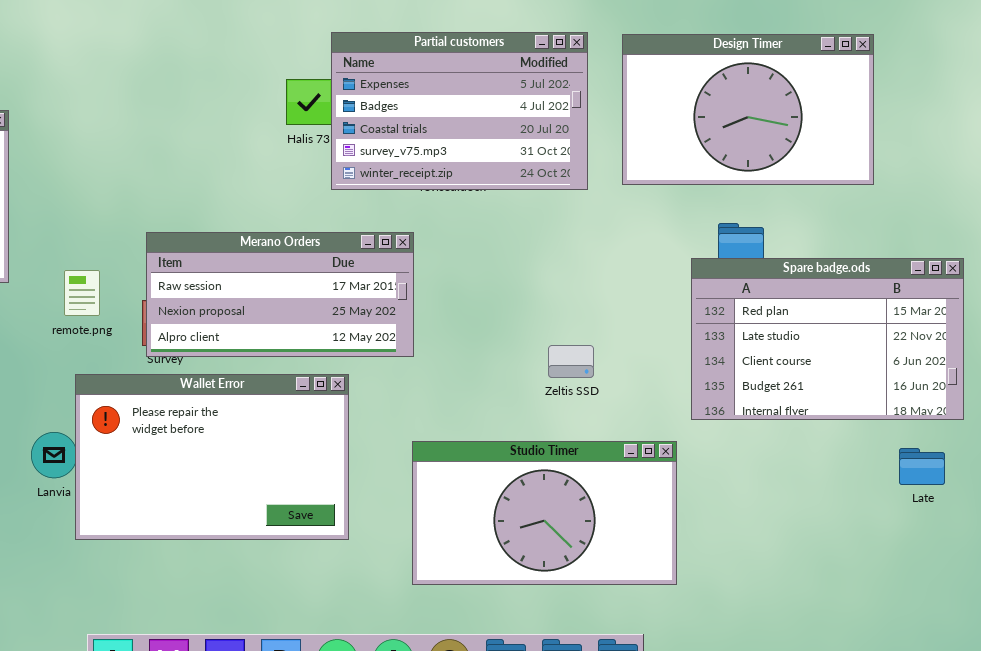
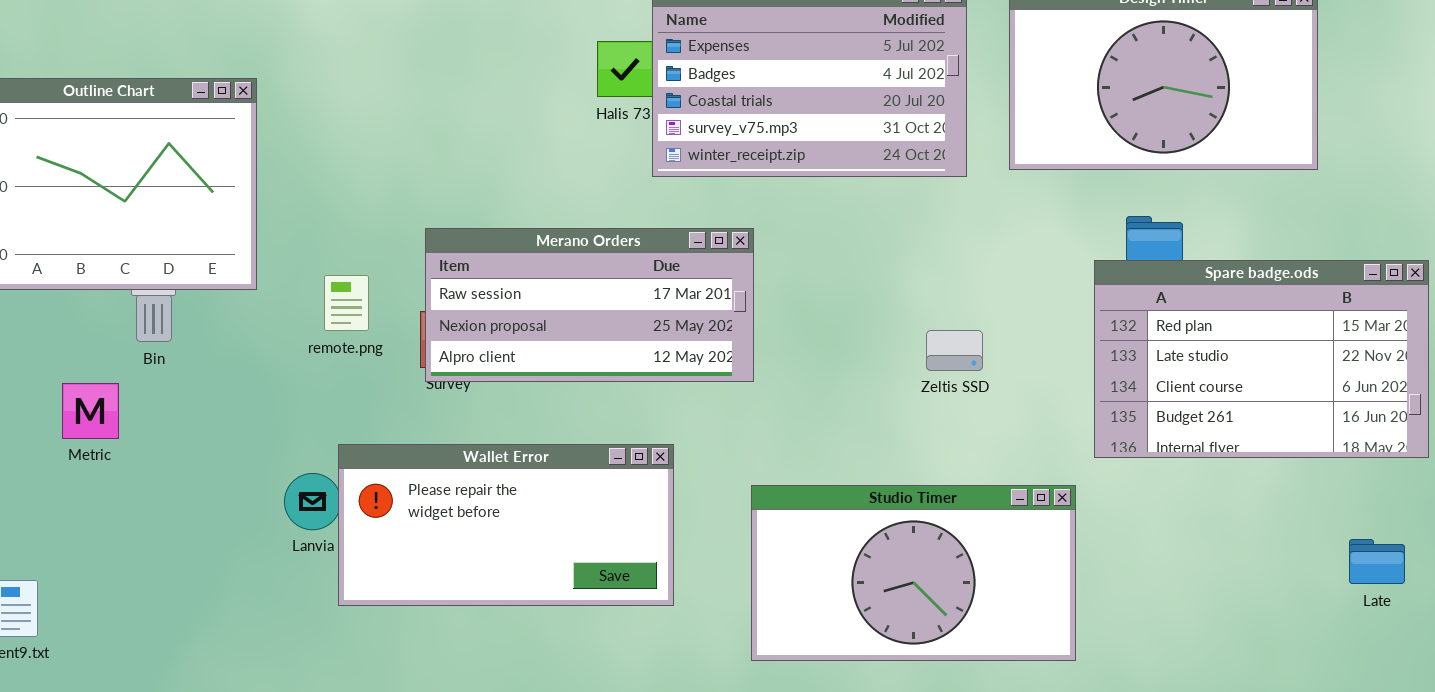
Zeltis SSD: [548,345,594,378] -> [926,330,983,371], moved
Wallet Error: [75,374,349,540] -> [338,444,674,606], resized
Late: [899,448,945,485] -> [1349,539,1405,584], moved

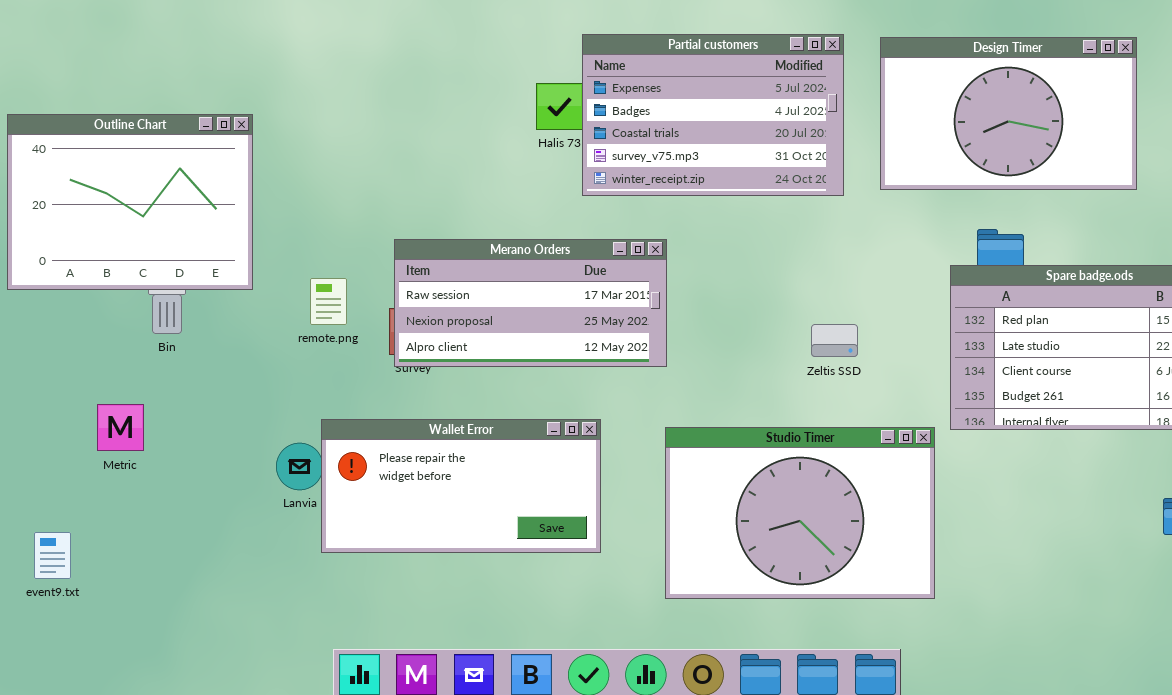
Metric: [62,383,119,439] -> [97,404,144,451], moved
Studio Timer: [751,485,1076,661] -> [665,427,935,599], resized

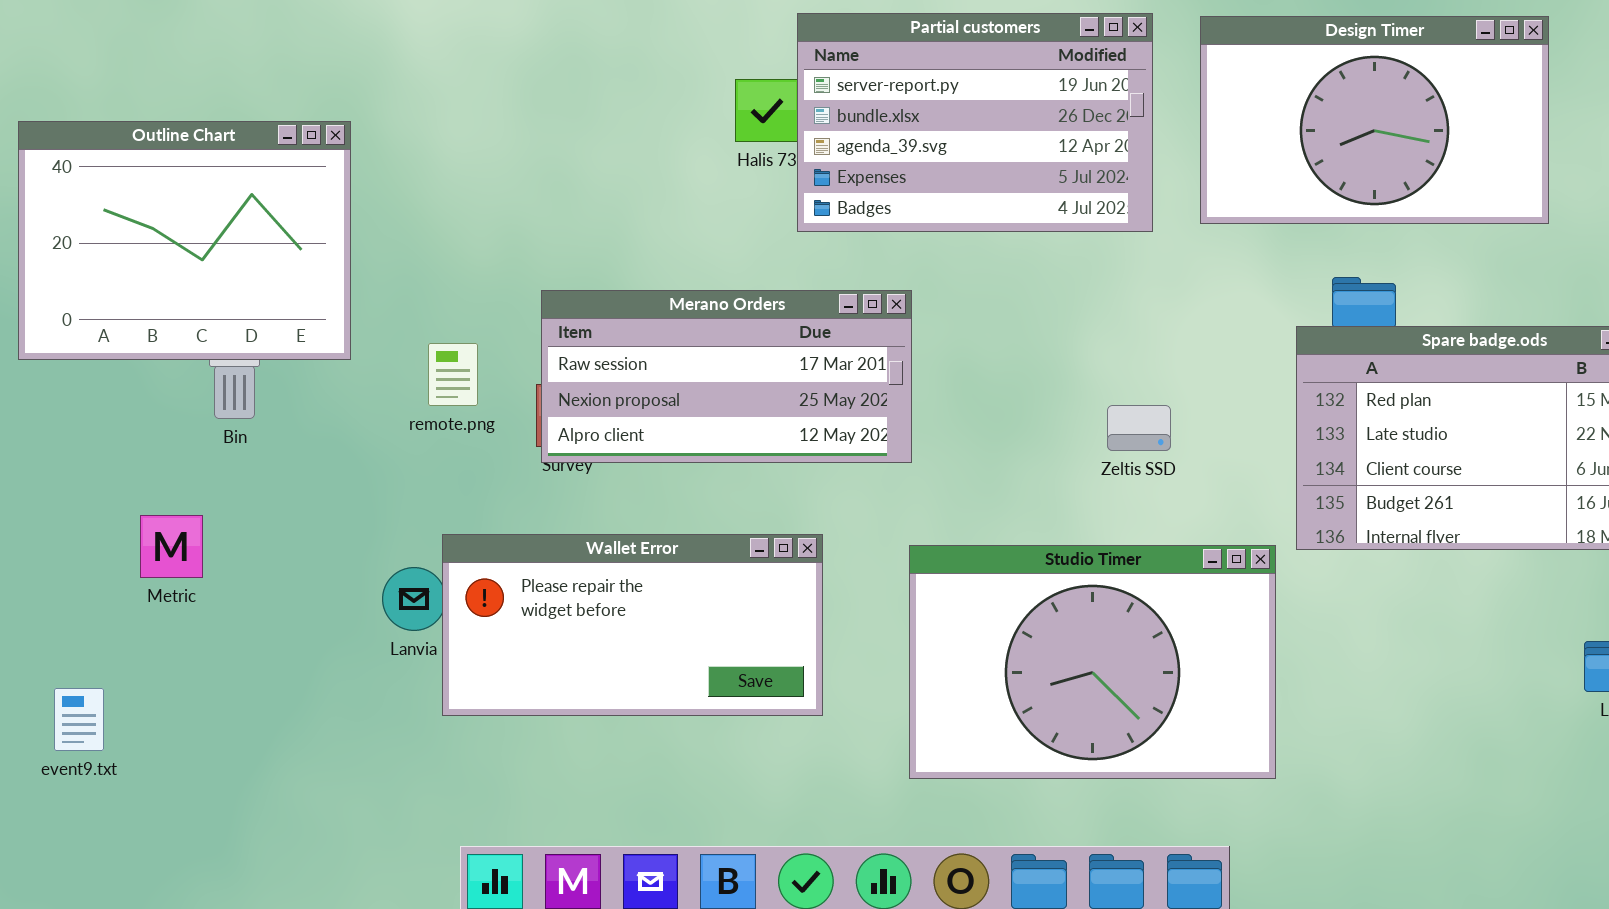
Partial customers: [582,34,844,196] -> [797,13,1153,232], scrolled up 3 rows

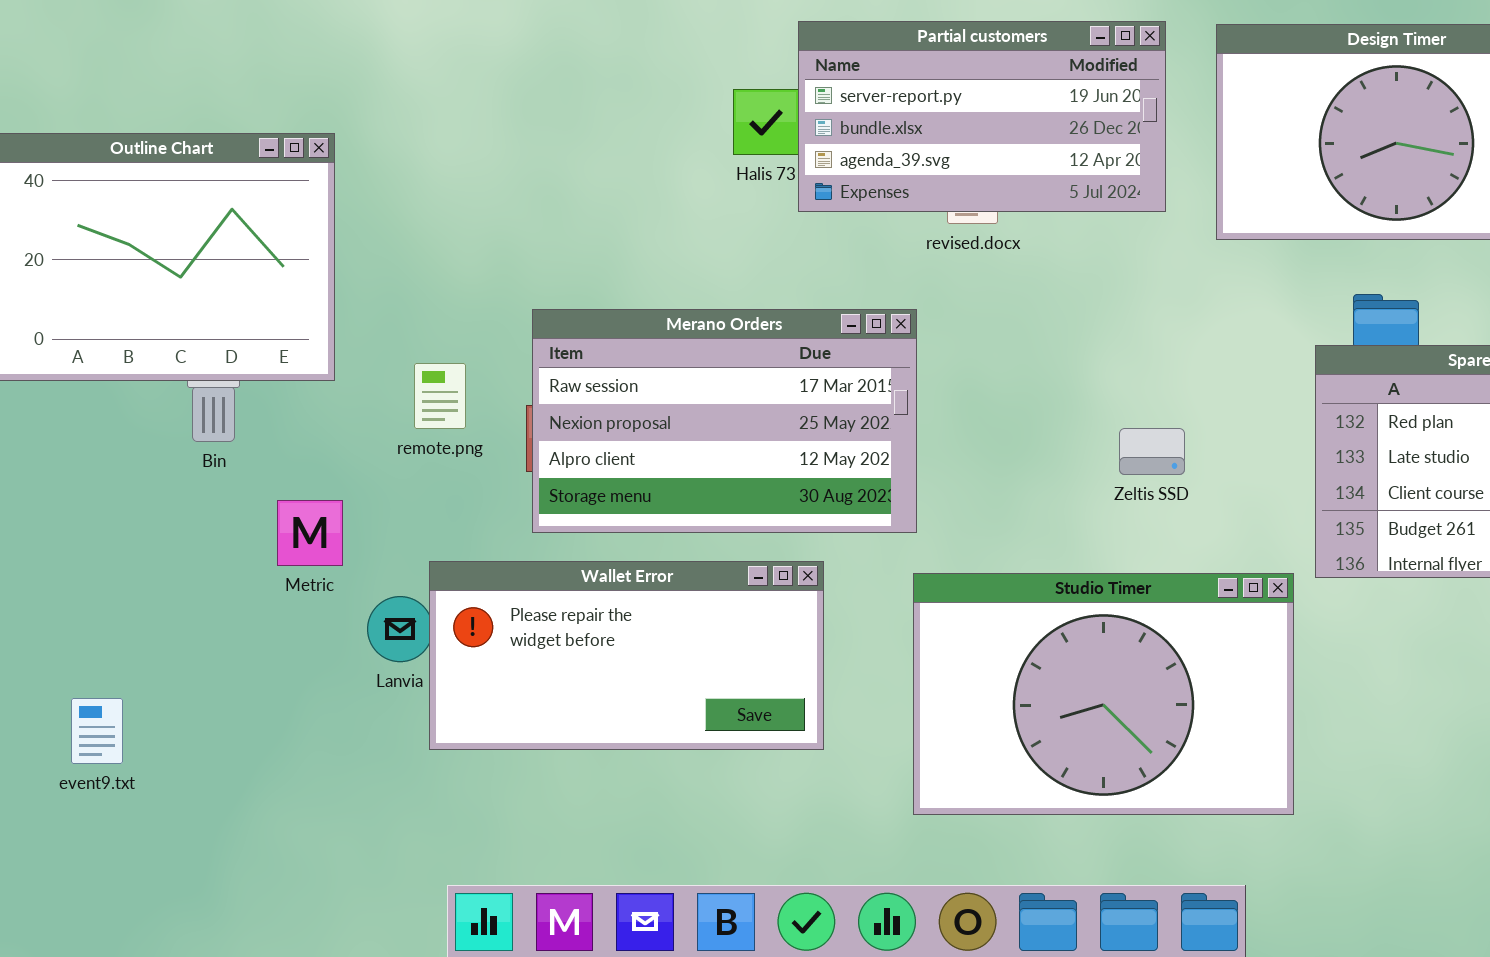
Partial customers: [797,13,1153,232] -> [798,21,1166,212], resized
Merano Orders: [541,290,912,463] -> [532,309,917,533], resized
Metric: [140,515,203,578] -> [277,500,343,566], moved
event9.txt: [54,688,104,751] -> [71,698,123,764], moved

